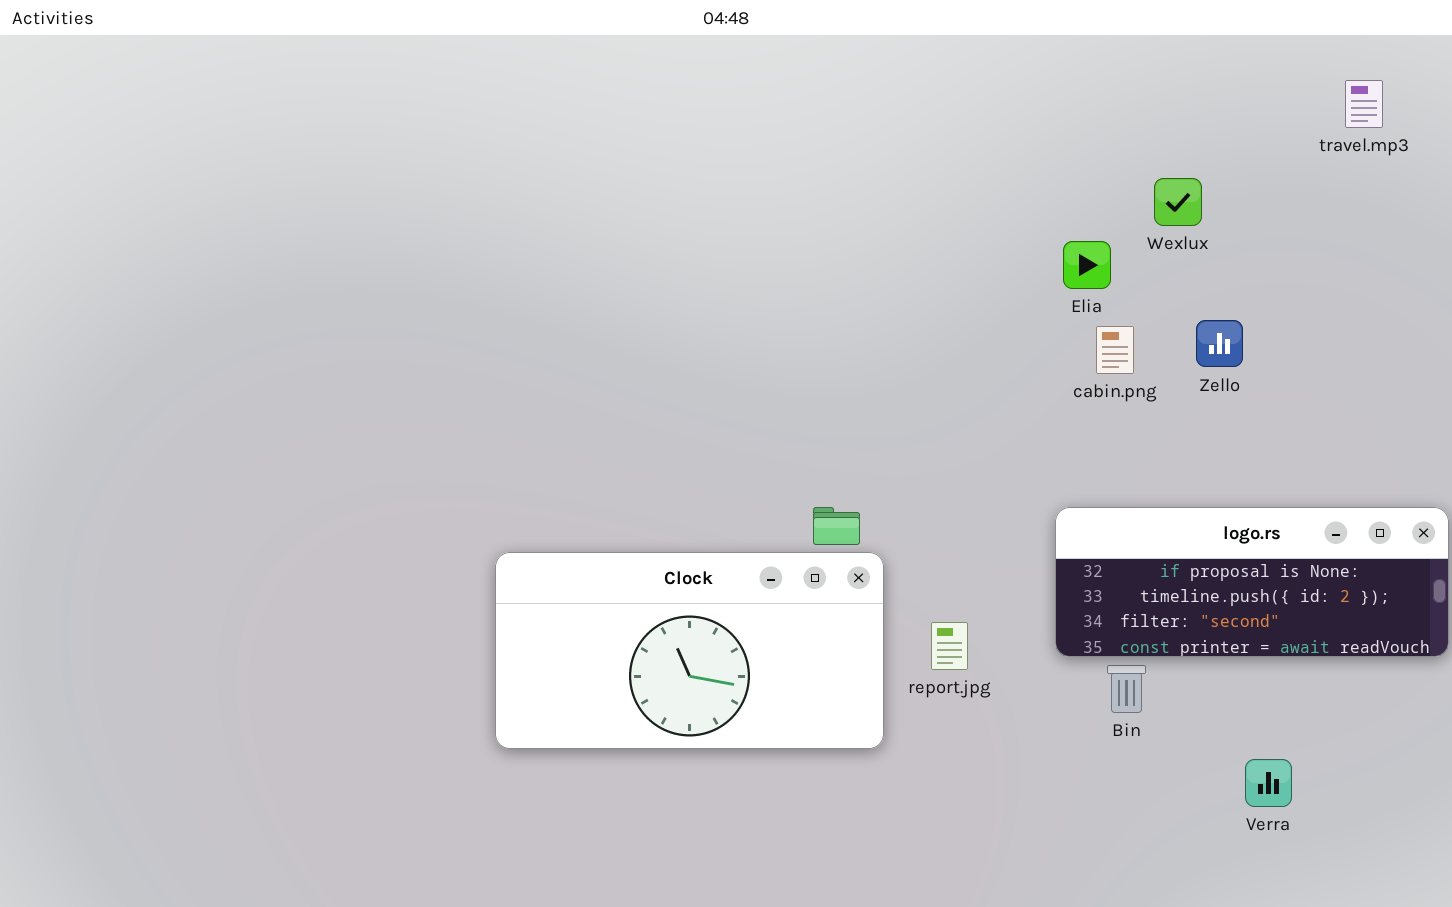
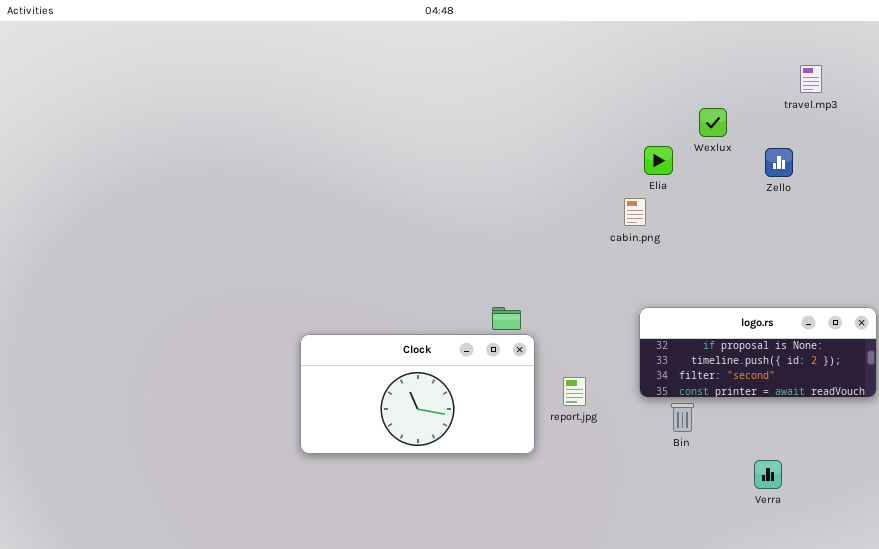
travel.mp3: [1345,80,1383,128] -> [800,65,822,93], moved
Zello: [1196,320,1243,367] -> [765,148,793,177], moved
cabin.png: [1096,326,1134,374] -> [624,198,646,226], moved

